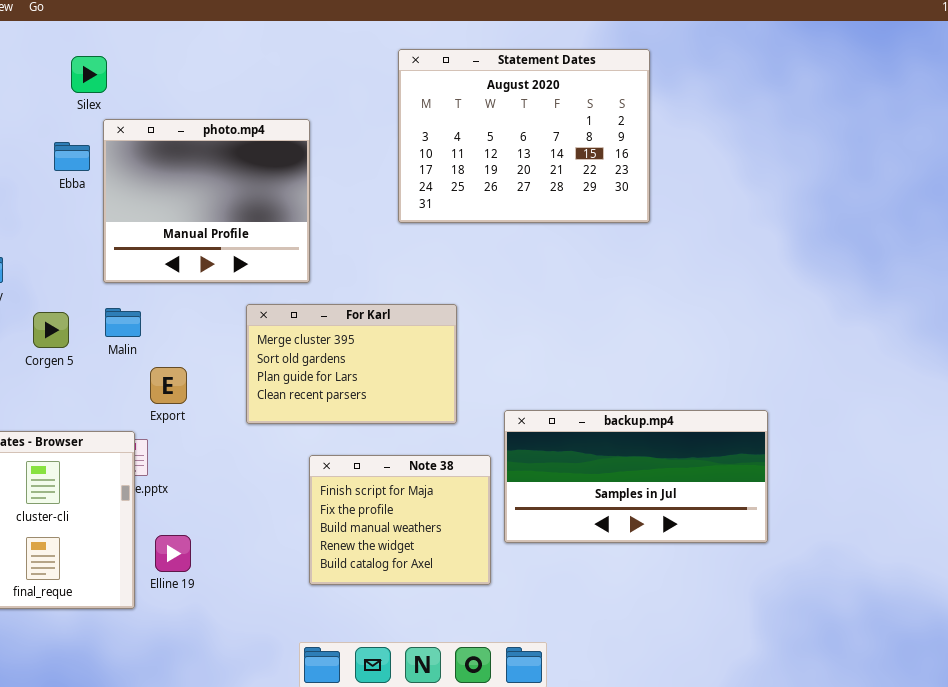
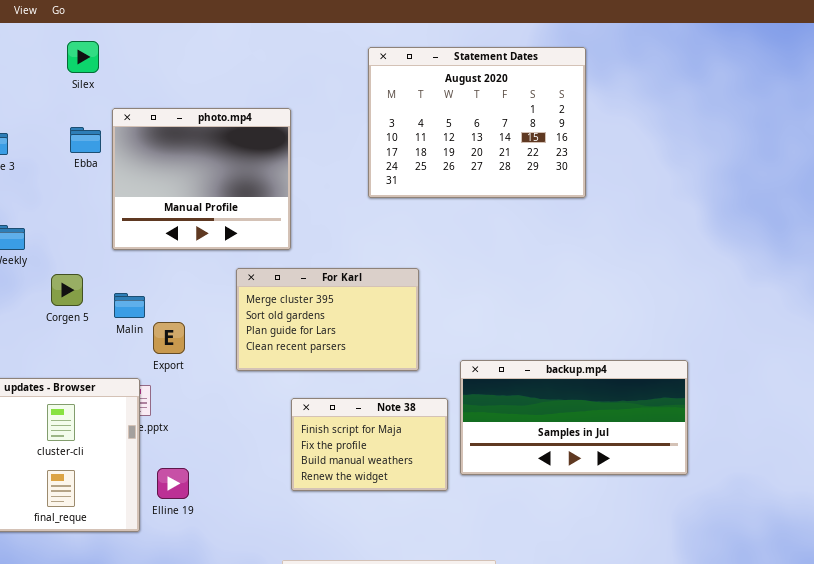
Silex: [71,56,107,93] -> [67,41,99,73], moved
Malin: [105,308,141,337] -> [114,293,145,318], moved
Note 38: [309,455,491,585] -> [291,398,448,491], resized

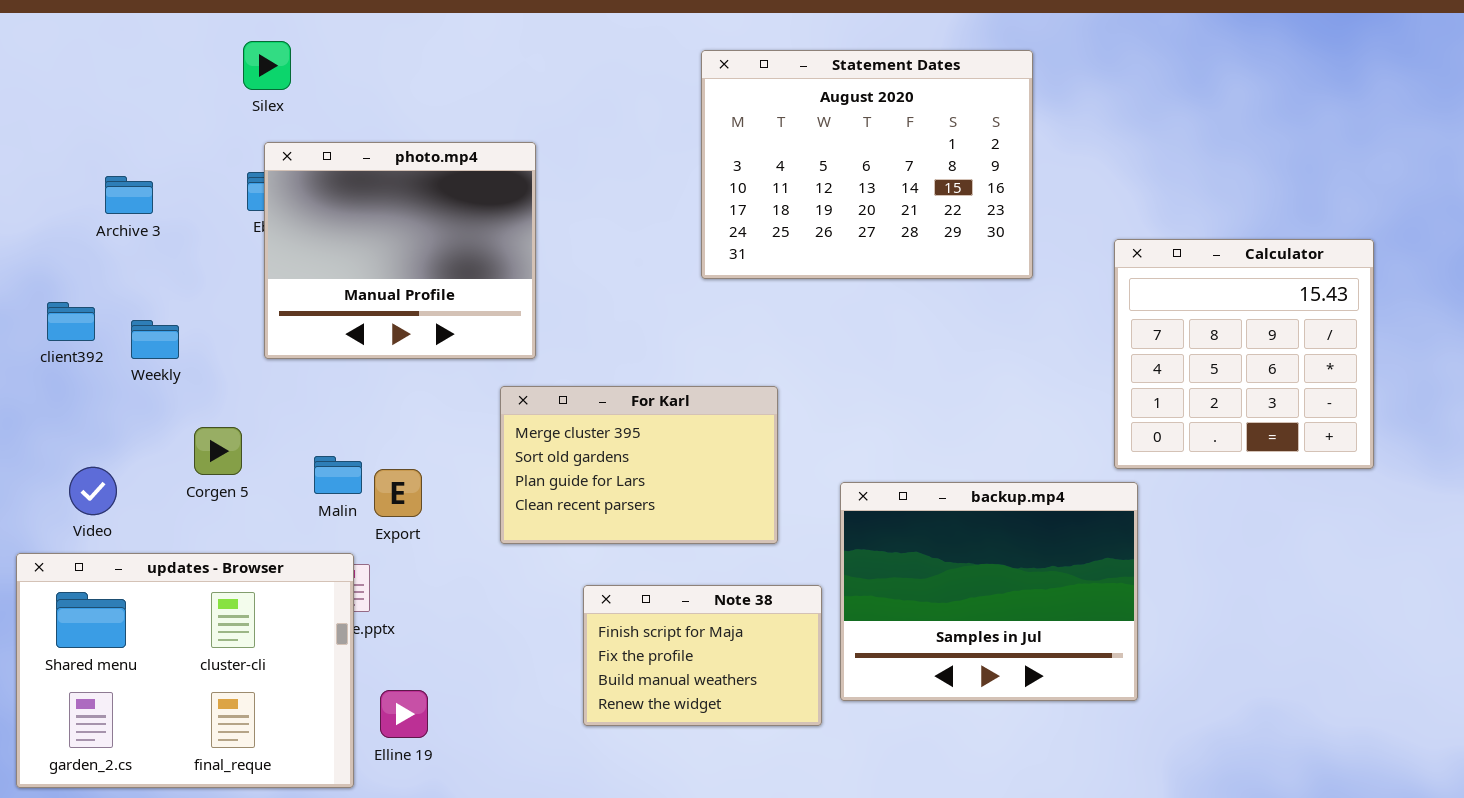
photo.mp4: [112,108,291,250] -> [264,142,536,359], moved
Calculator: none -> [1114,239,1374,469], opened
Corgen 5: [51,274,83,306] -> [194,427,242,475], moved
Malin: [114,293,145,318] -> [314,456,362,494], moved
backup.mp4: [460,360,688,475] -> [840,482,1138,701], resized

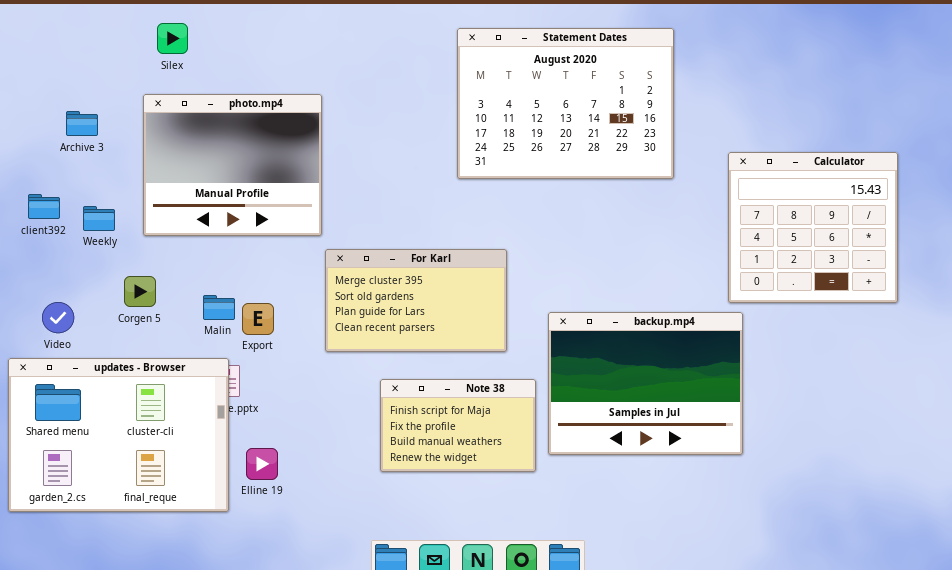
photo.mp4: [264,142,536,359] -> [143,94,322,236], moved

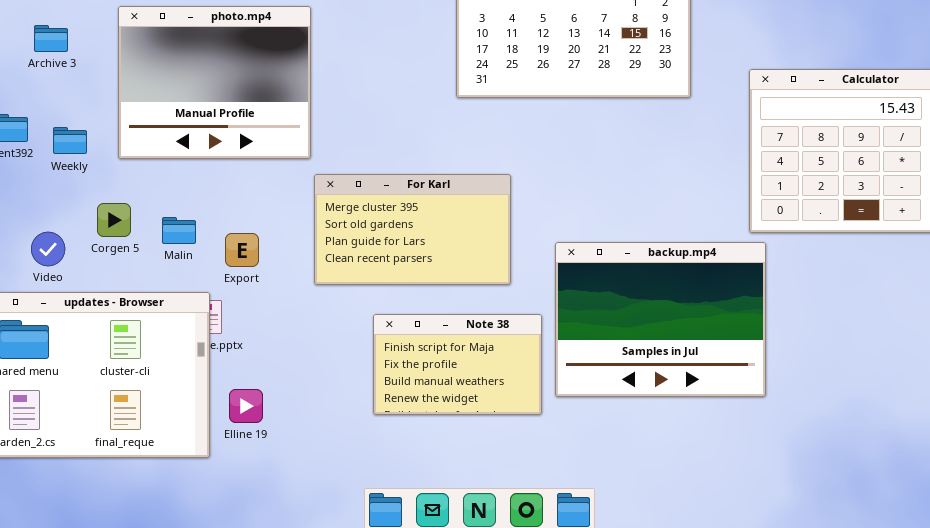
Malin: [203,295,235,320] -> [162,217,196,244], moved
Video: [42,302,74,333] -> [31,232,65,266], moved

